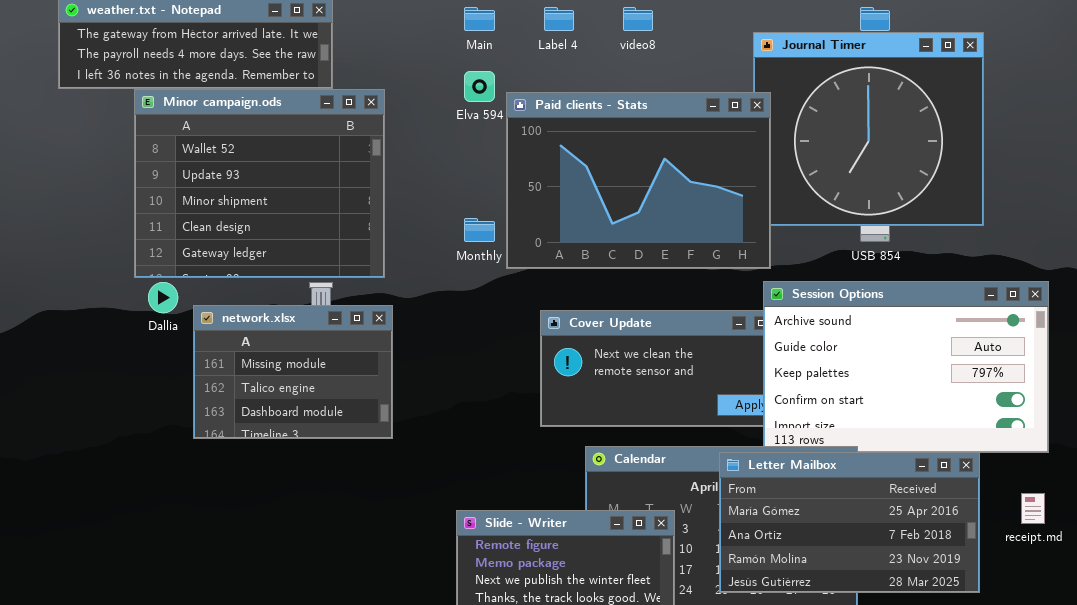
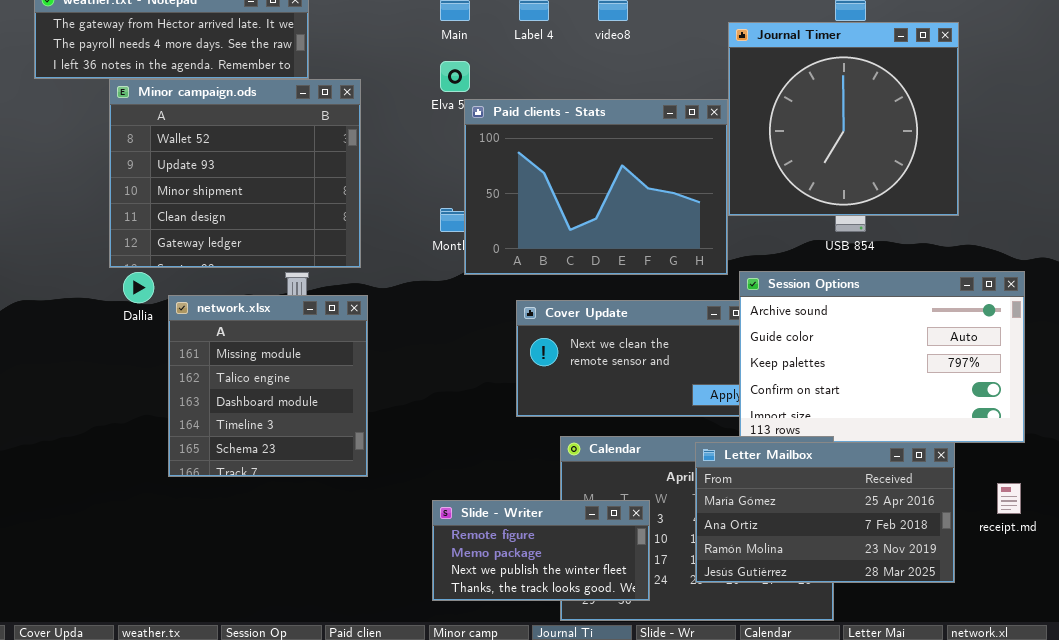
Paid clients - Stats: [506,92,771,269] -> [464,99,728,275], moved
network.xlsx: [193,305,393,439] -> [168,295,368,477], resized

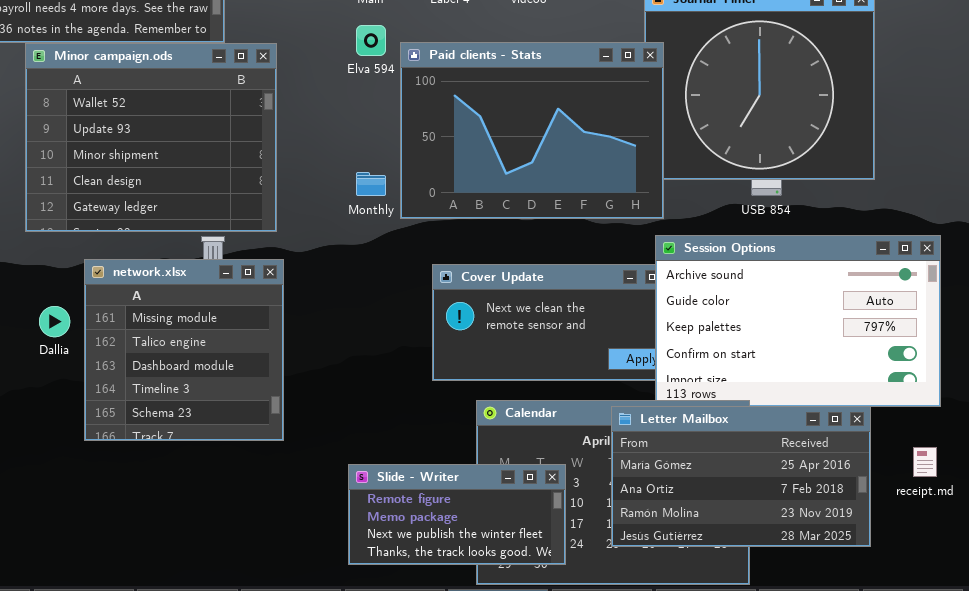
Paid clients - Stats: [464,99,728,275] -> [400,42,664,219], moved
Dallia: [123,272,154,303] -> [39,306,70,337], moved

